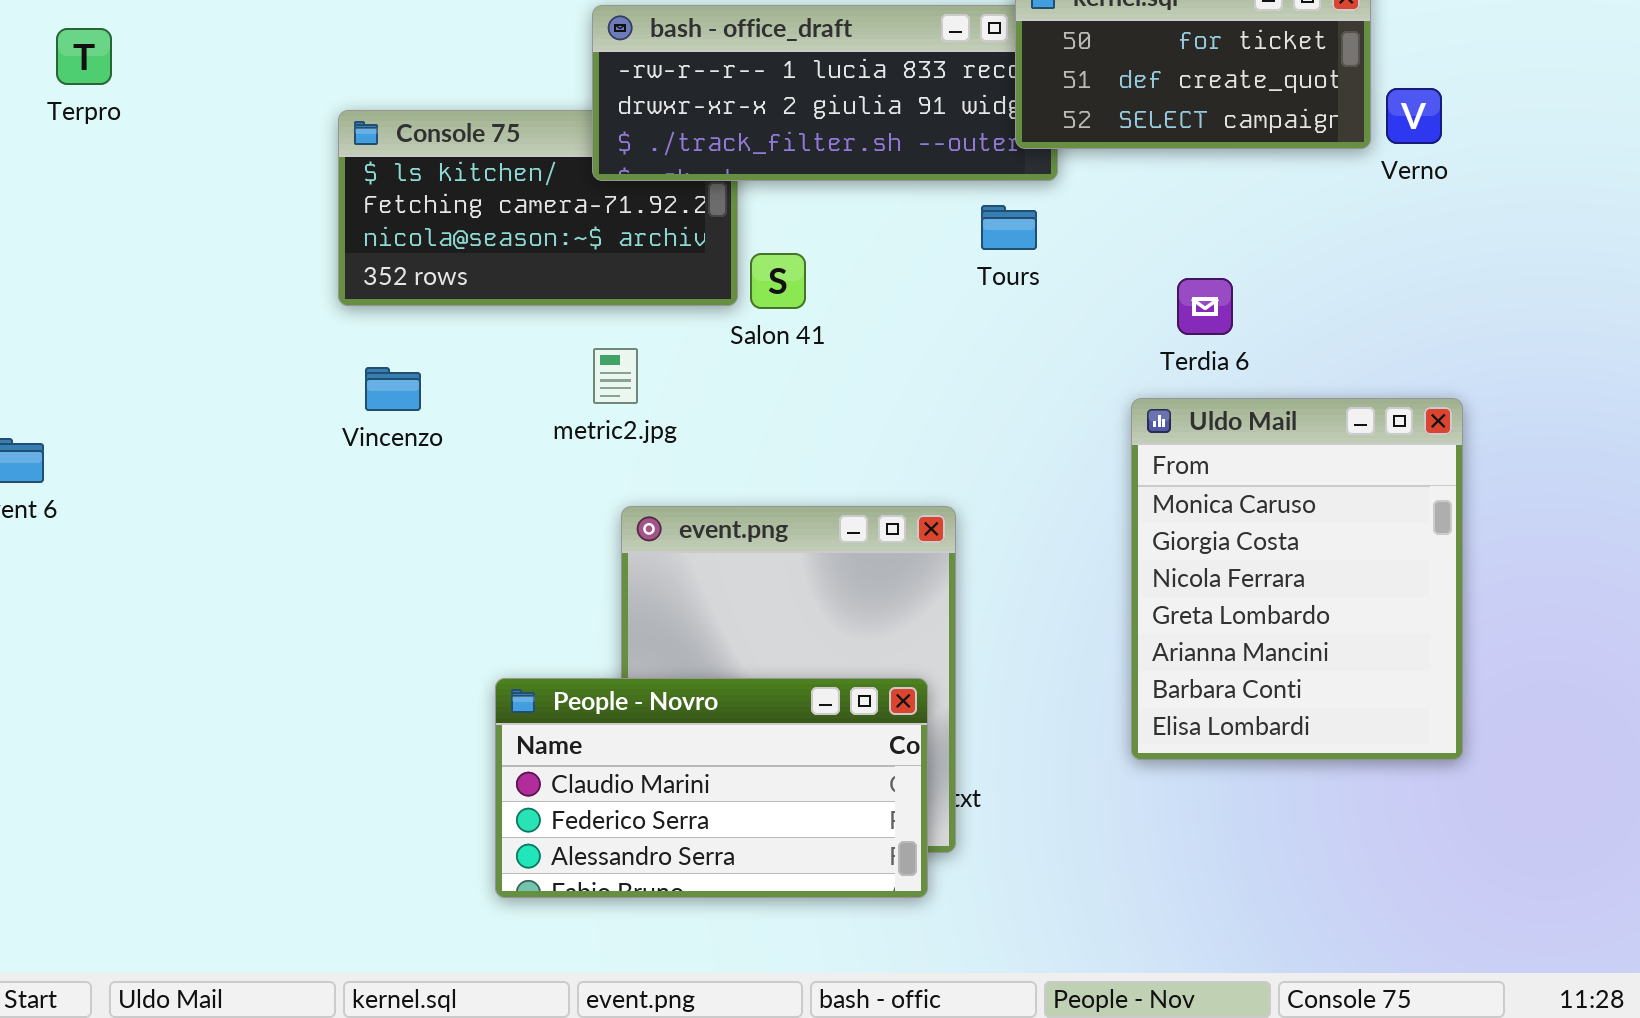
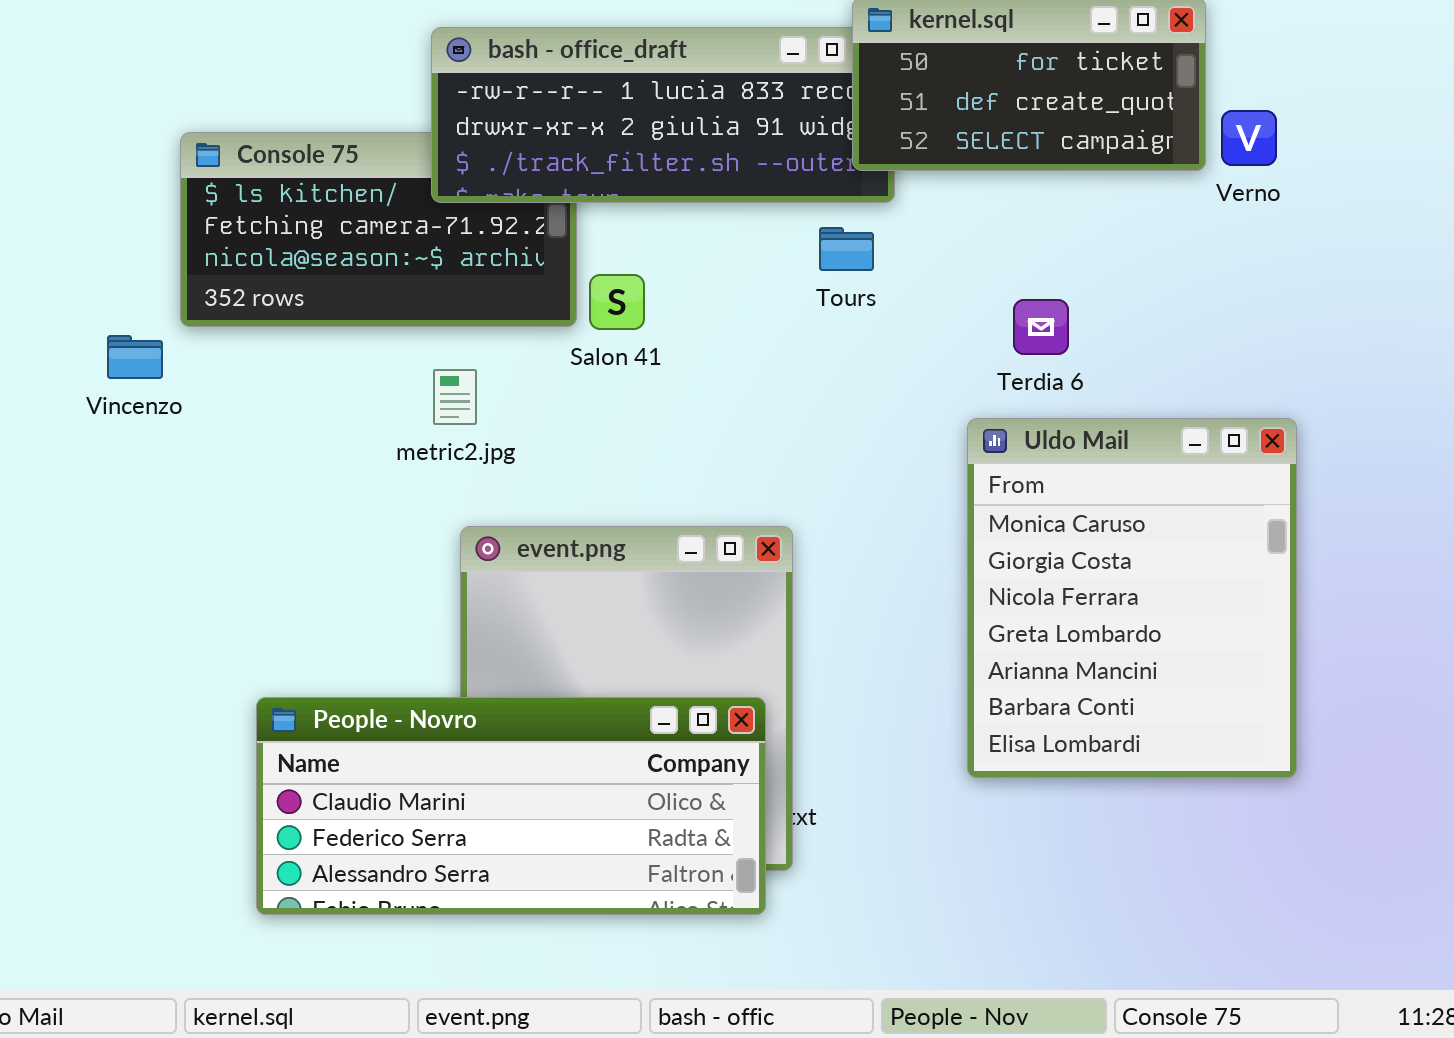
Vincenzo: [365,367,421,411] -> [107,335,163,379], moved
People - Novro: [495,678,928,898] -> [256,697,766,915], resized

